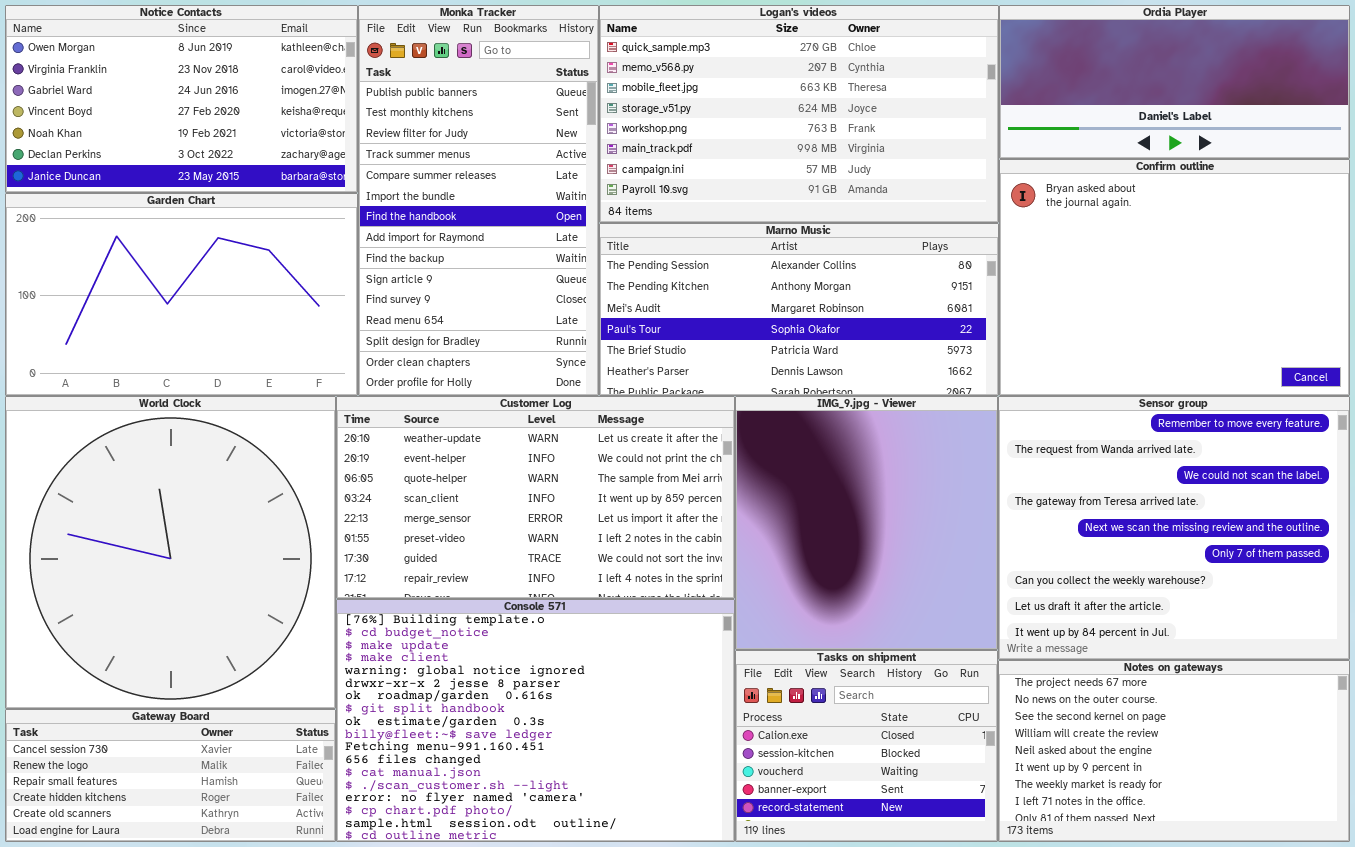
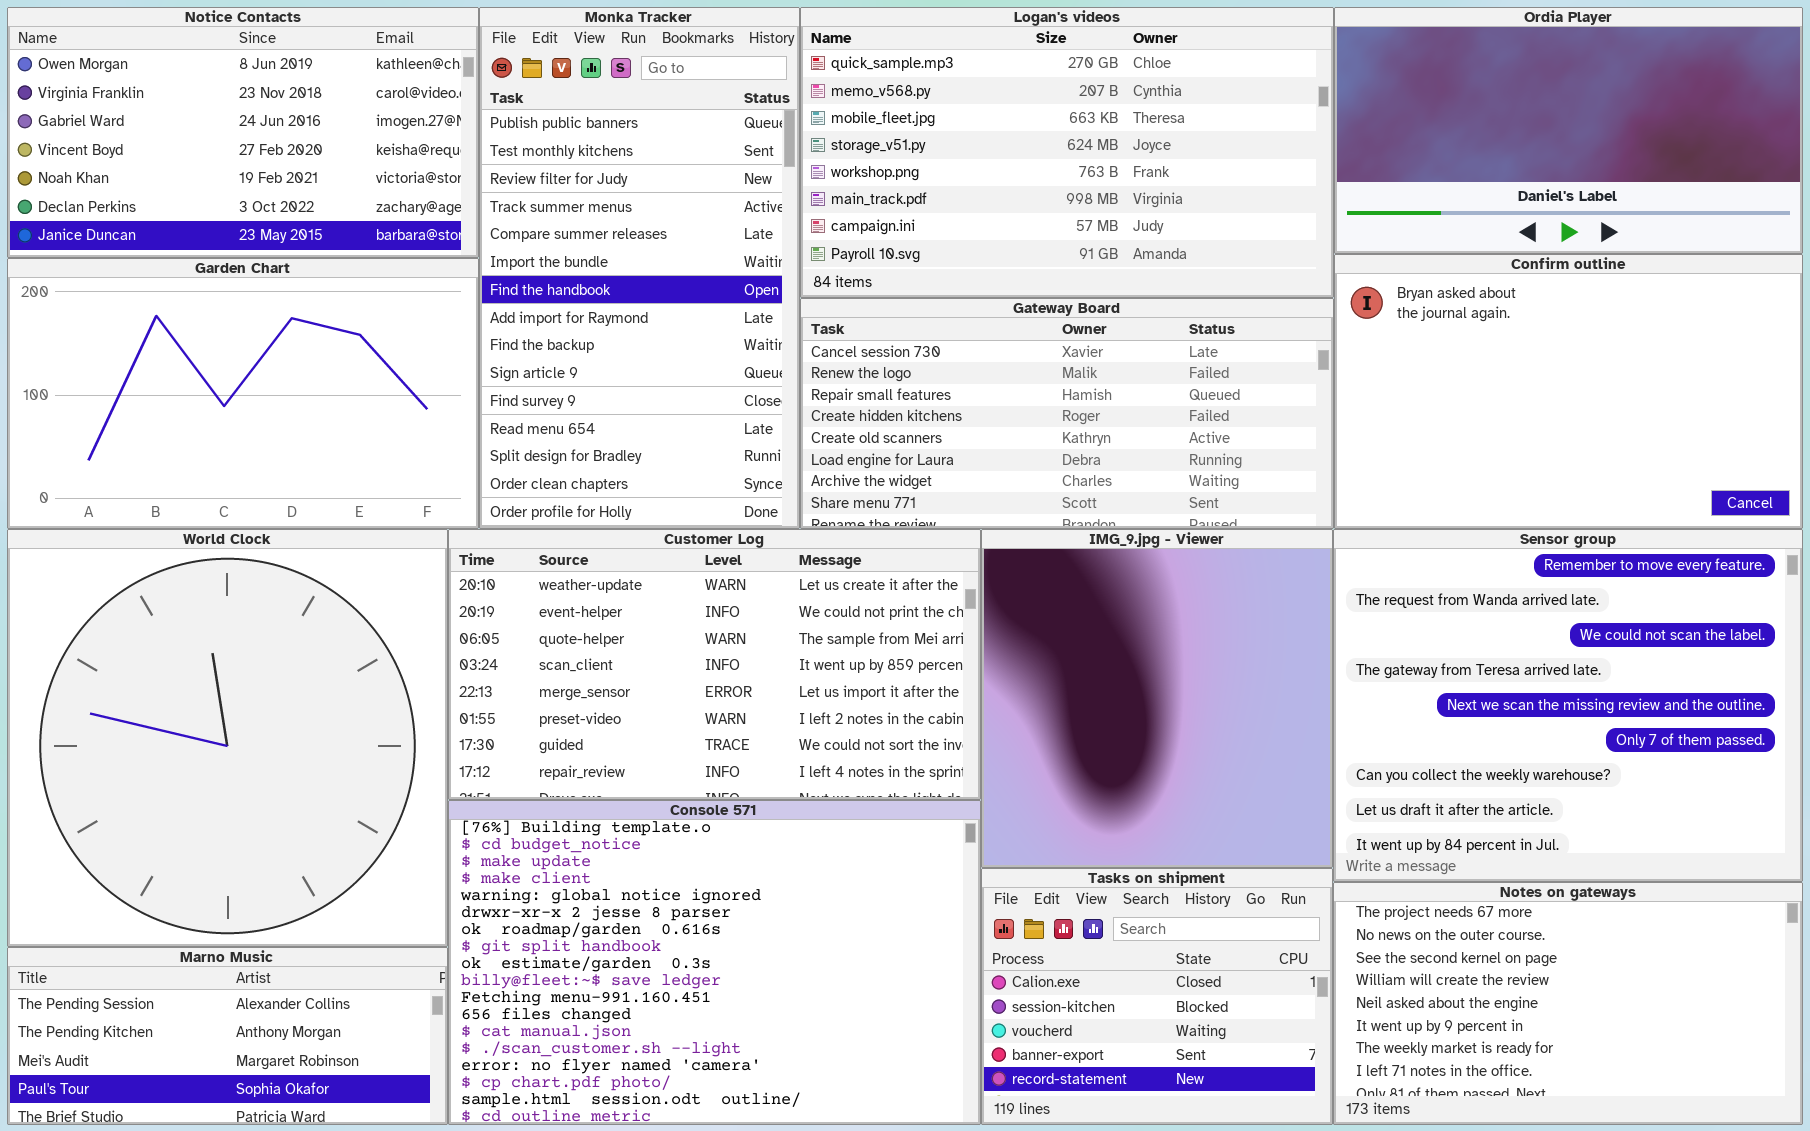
Ordia Player: [999,5,1350,159] -> [1334,7,1803,254], resized
Confirm outline: [999,159,1350,396] -> [1334,254,1803,529], resized
Marno Music: [599,223,999,396] -> [7,947,448,1125], moved, resized
Gateway Board: [5,709,336,842] -> [800,298,1334,529], moved, resized

